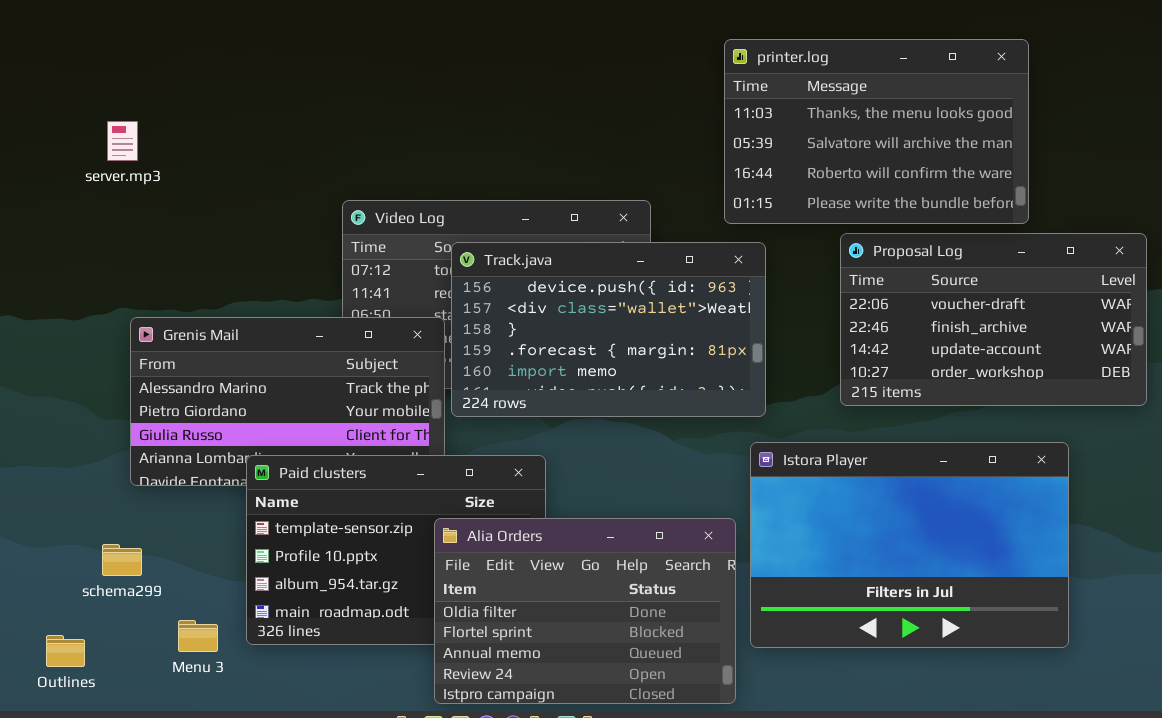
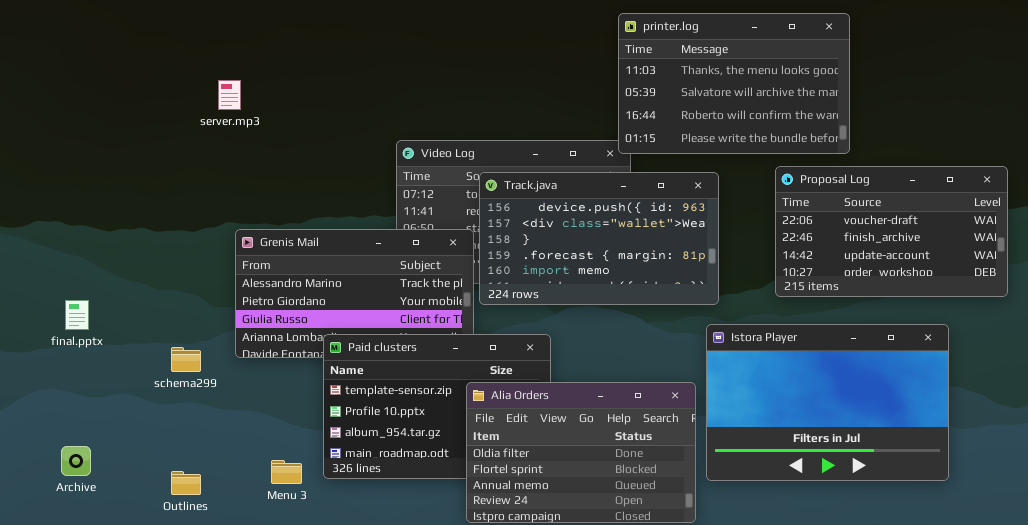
printer.log: [724,39,1029,224] -> [618,13,850,154], moved
schema299: [102,544,142,576] -> [171,347,201,372], moved

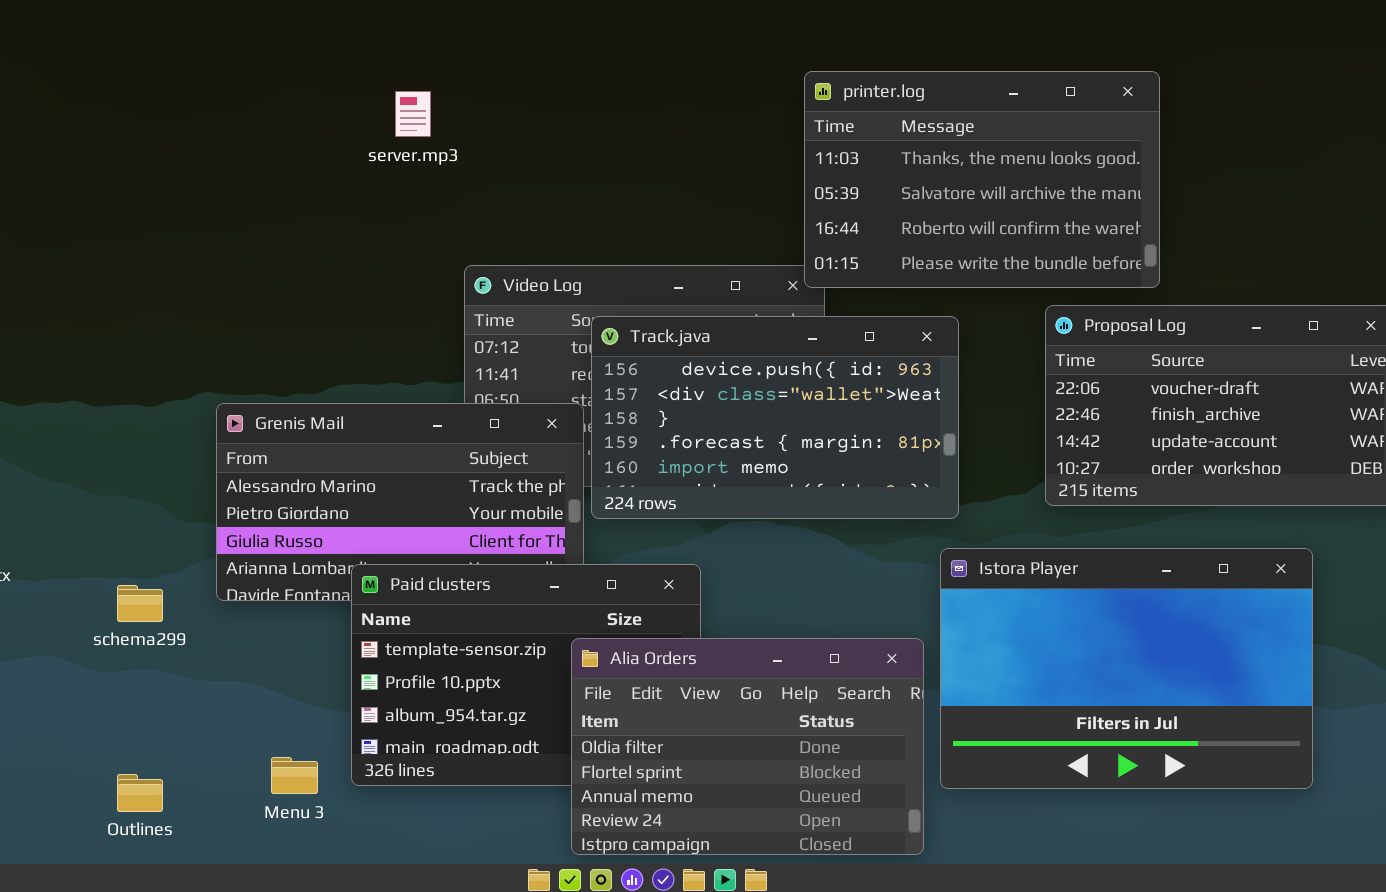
server.mp3: [218,80,241,110] -> [395,91,431,137], moved

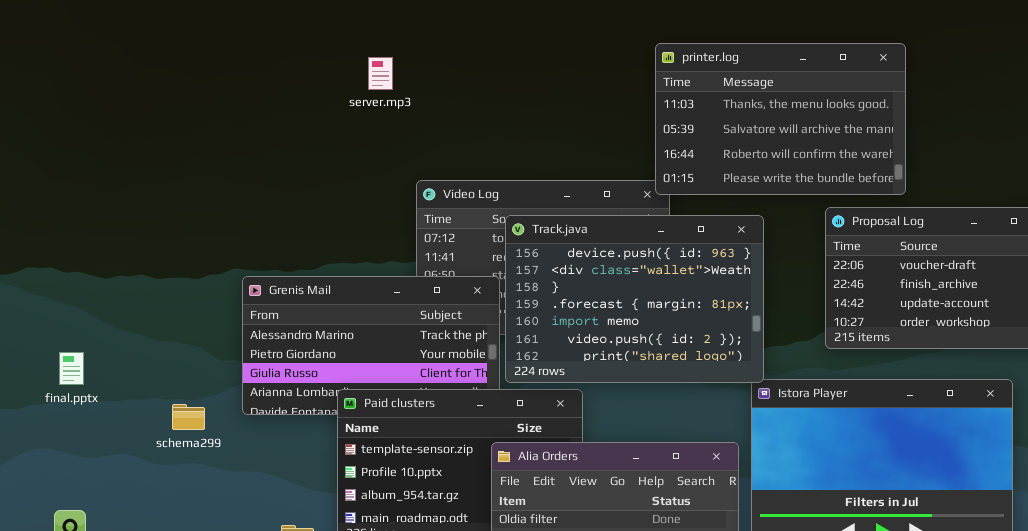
Track.java: [591,316,959,519] -> [505,215,764,383], resized

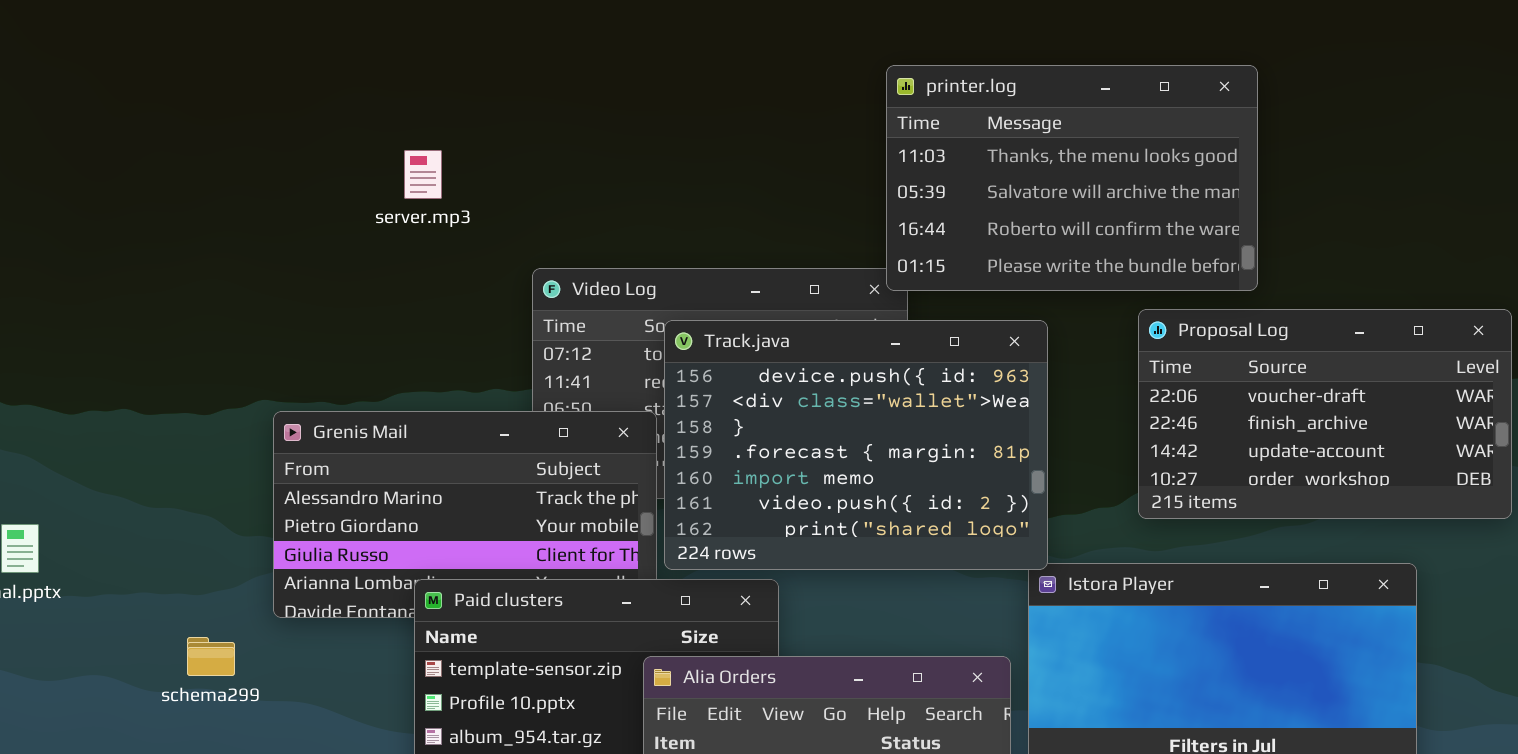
server.mp3: [368,57,393,90] -> [404,150,442,199], moved
schema299: [172,404,205,430] -> [187,637,235,676], moved

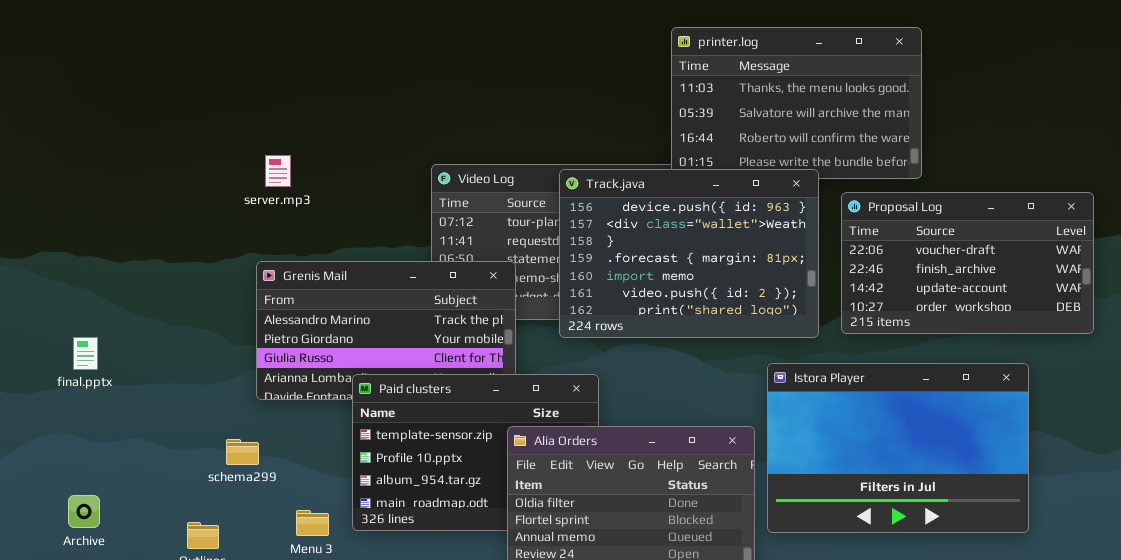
server.mp3: [404,150,442,199] -> [265,155,291,187], moved
Track.java: [664,320,1048,570] -> [559,169,819,338], moved
schema299: [187,637,235,676] -> [226,439,259,465], moved

